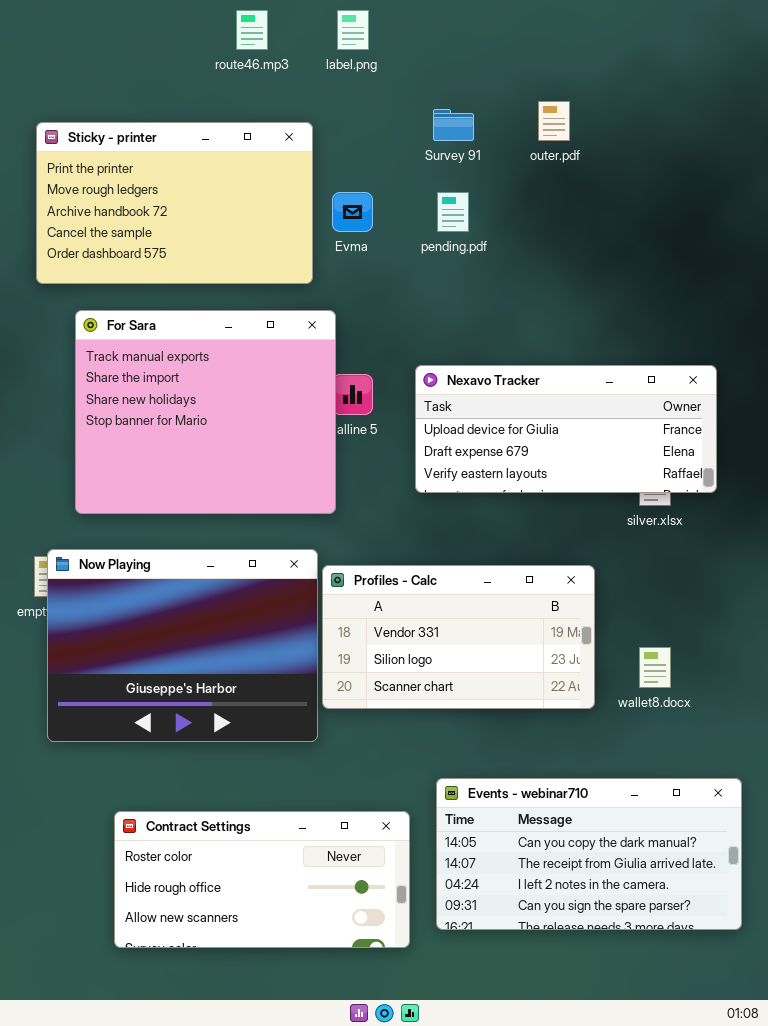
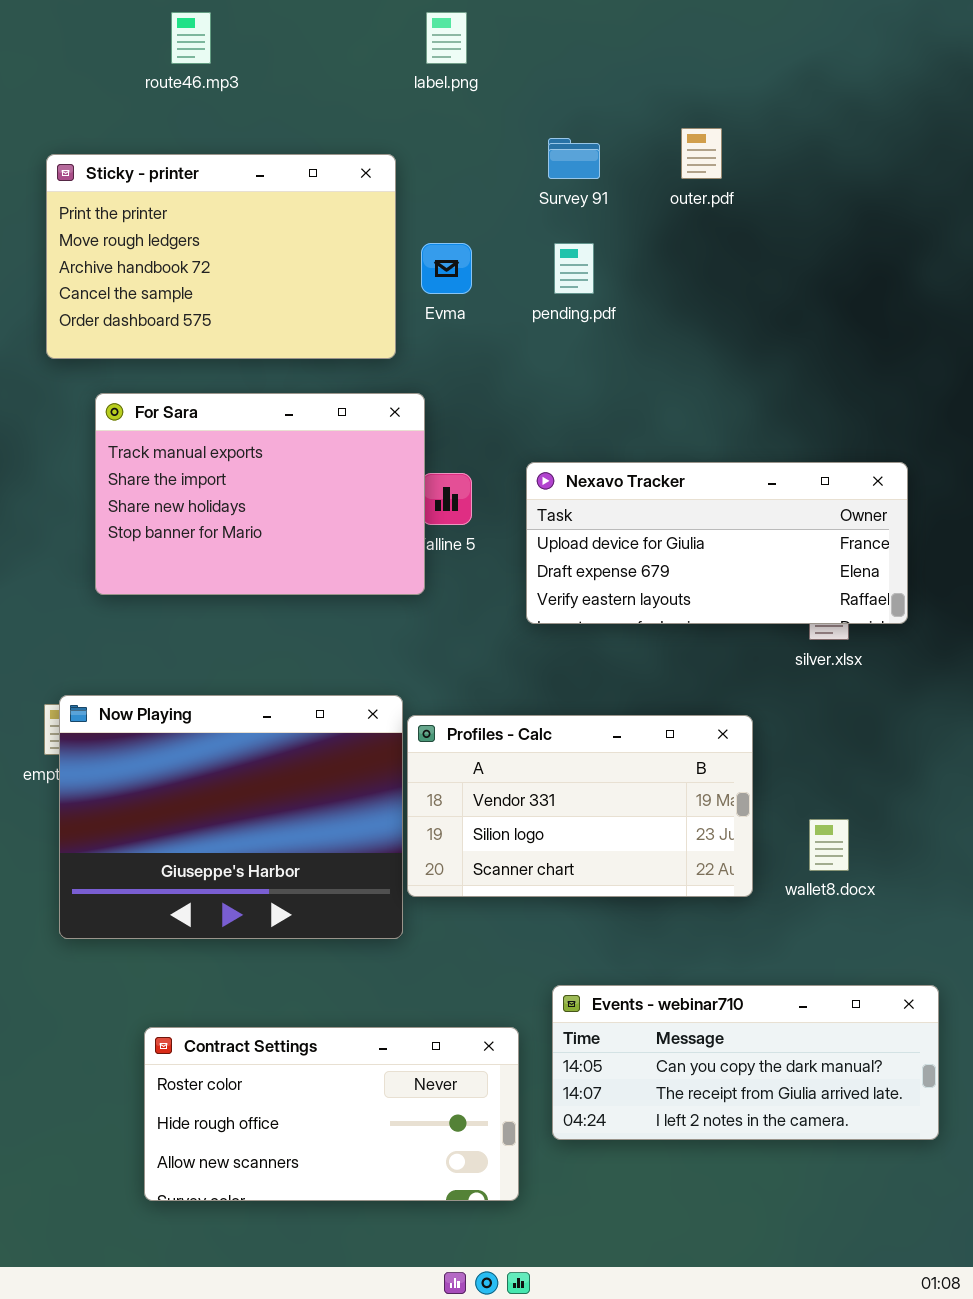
route46.mp3: [236,10,268,50] -> [171,12,211,64], moved
For Sara: [75,310,336,514] -> [95,393,425,595], resized
Events - webinar710: [436,778,742,930] -> [552,985,939,1140], resized

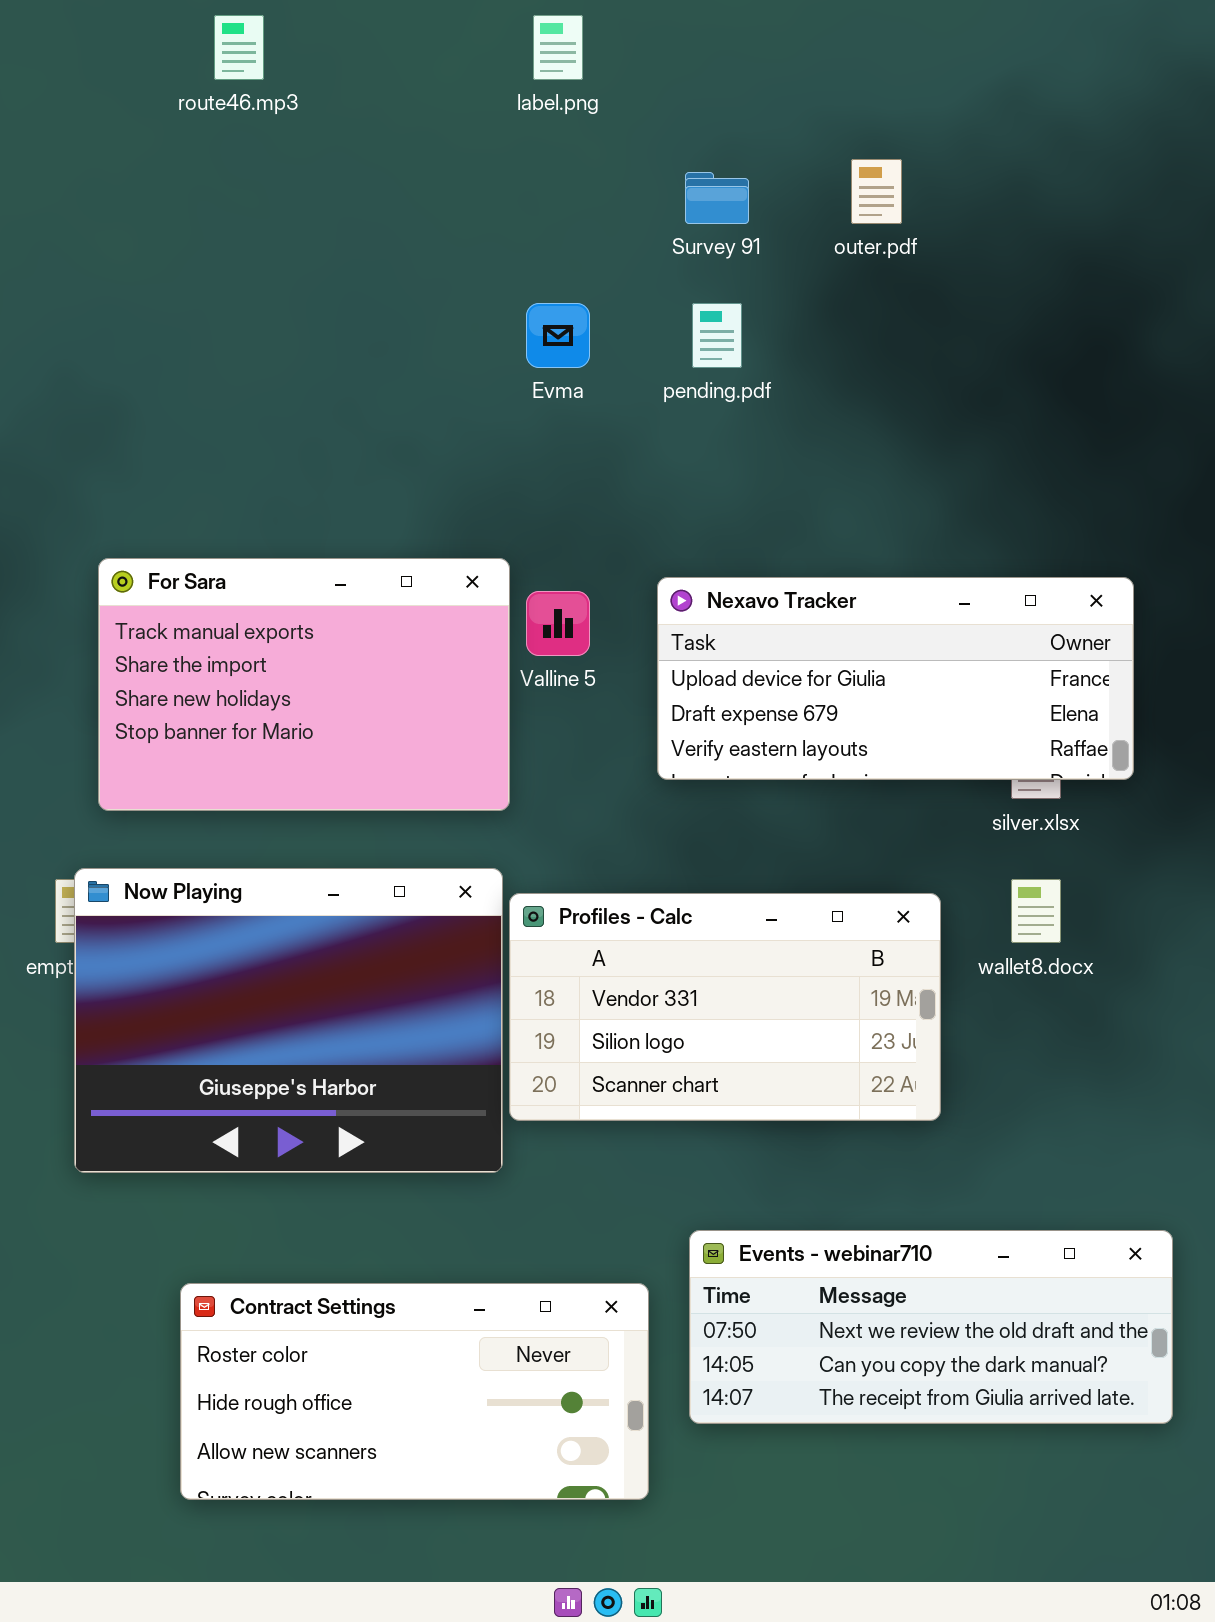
Sticky - printer: [46,154,396,359] -> none, closed
For Sara: [95,393,425,595] -> [98,558,510,811], moved
wallet8.docx: [809,819,849,871] -> [1011,879,1061,943], moved
Events - webinar710: [552,985,939,1140] -> [689,1230,1173,1424], scrolled up 1 row

